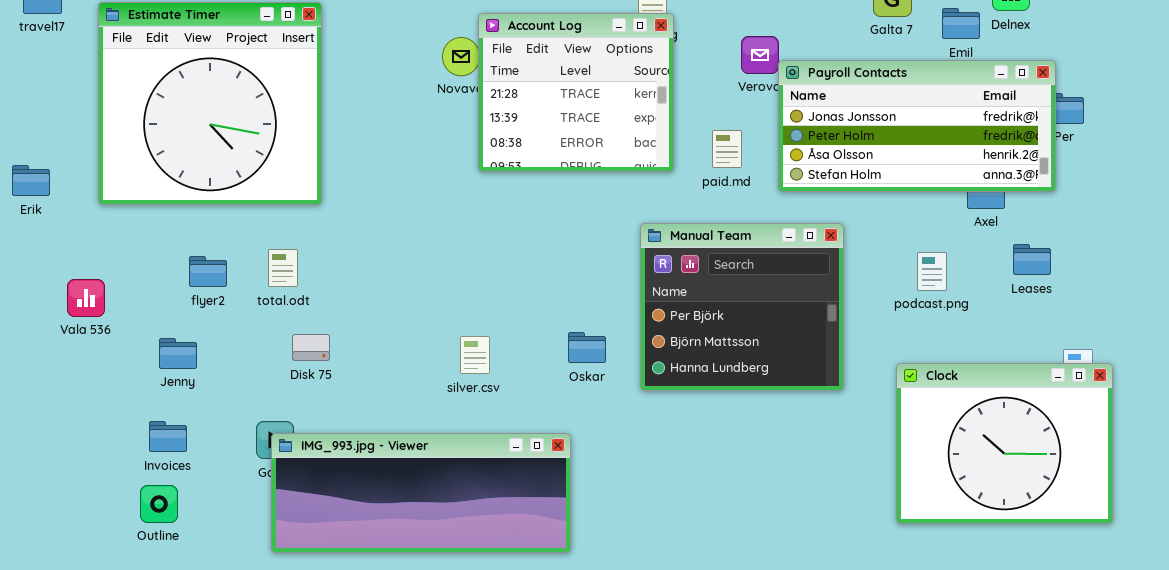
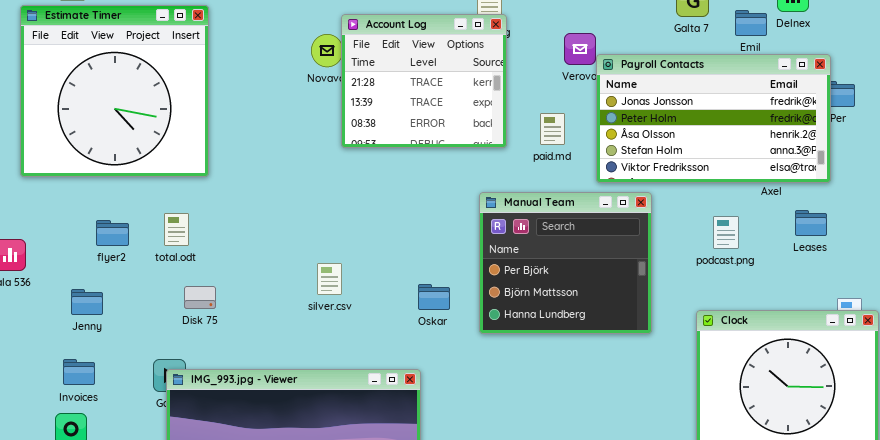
Payroll Contacts: [778,60,1056,192] -> [596,54,831,183], resized
silver.csv: [460,336,490,374] -> [317,263,342,295], moved

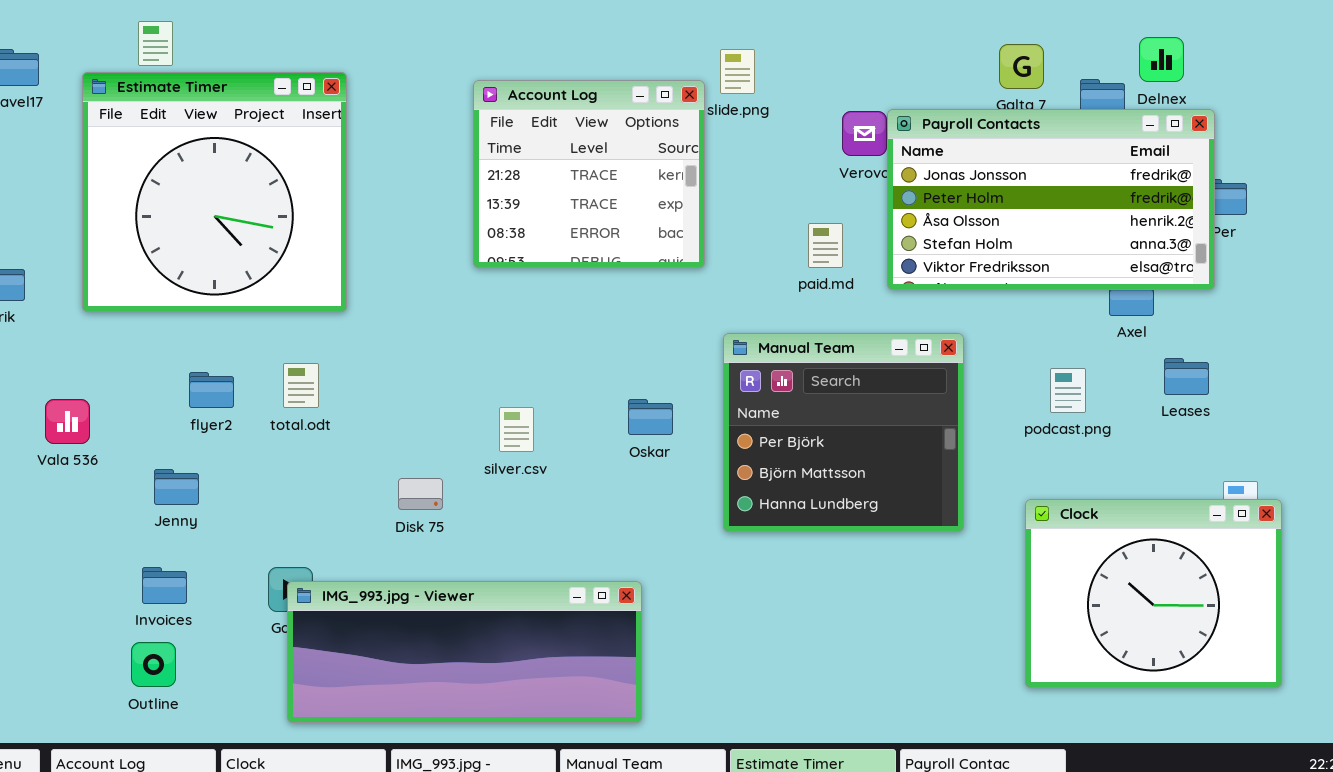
Account Log: [341,14,507,148] -> [473,80,705,268], moved
Payroll Contacts: [596,54,831,183] -> [887,109,1215,290], moved
silver.csv: [317,263,342,295] -> [499,407,534,452], moved
Oskar: [418,284,450,310] -> [628,399,673,435], moved
Disk 75: [184,286,216,309] -> [398,478,443,510], moved

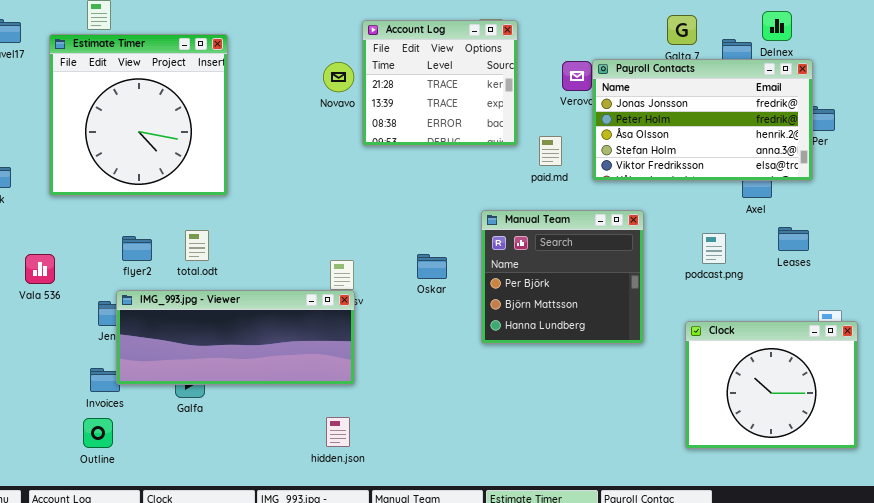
Account Log: [473,80,705,268] -> [362,20,518,146], moved
IMG_993.jpg - Viewer: [287,581,642,723] -> [116,290,355,385], moved

